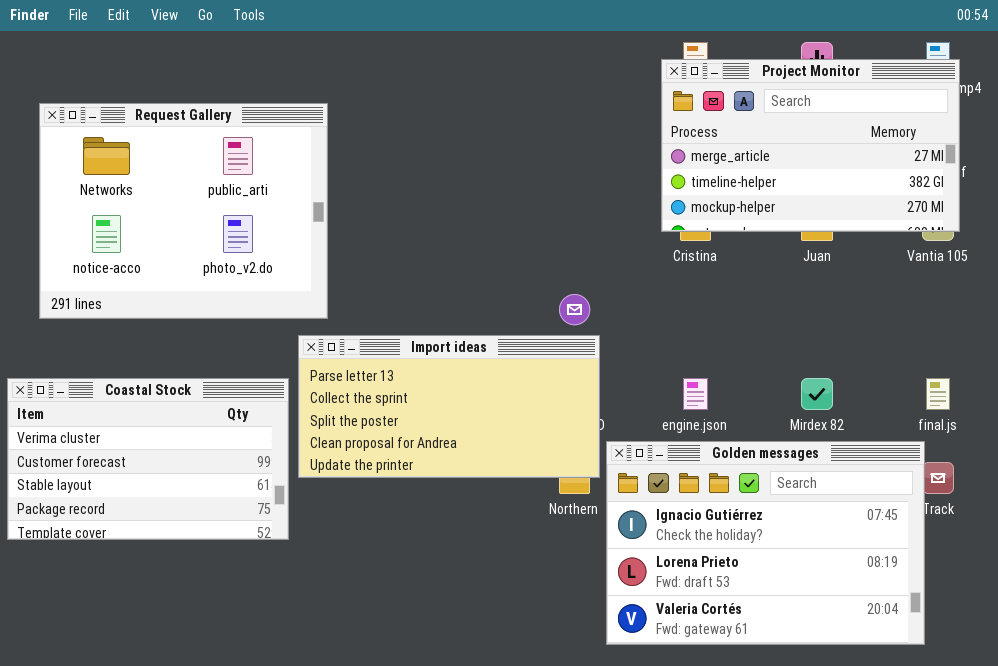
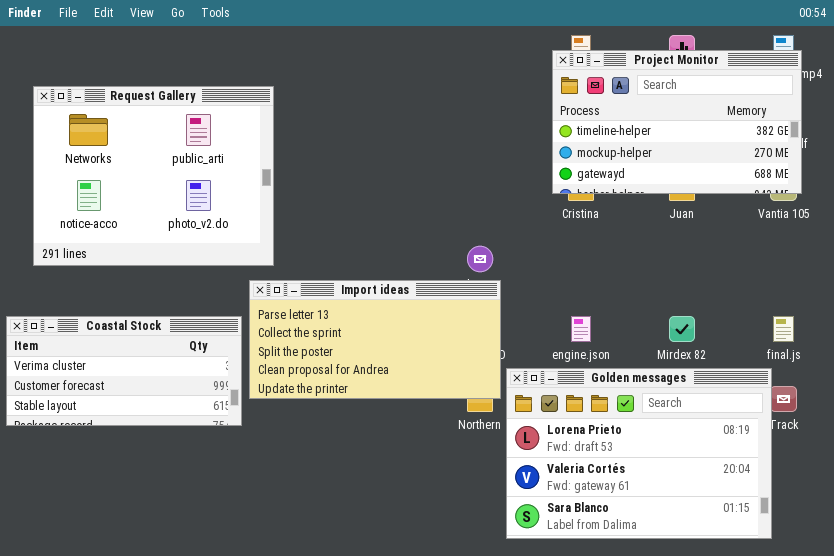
Project Monitor: [661,59,960,232] -> [552,50,802,194], scrolled down 1 row
Coastal Stock: [7,378,289,540] -> [6,316,242,426], resized
Golden messages: [606,441,925,645] -> [506,368,772,539], scrolled down 1 row

